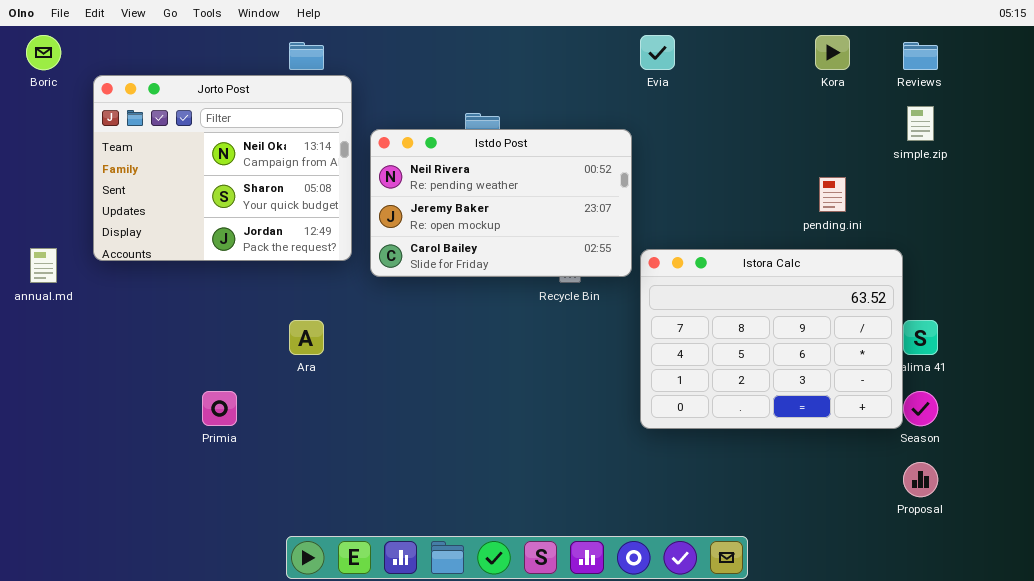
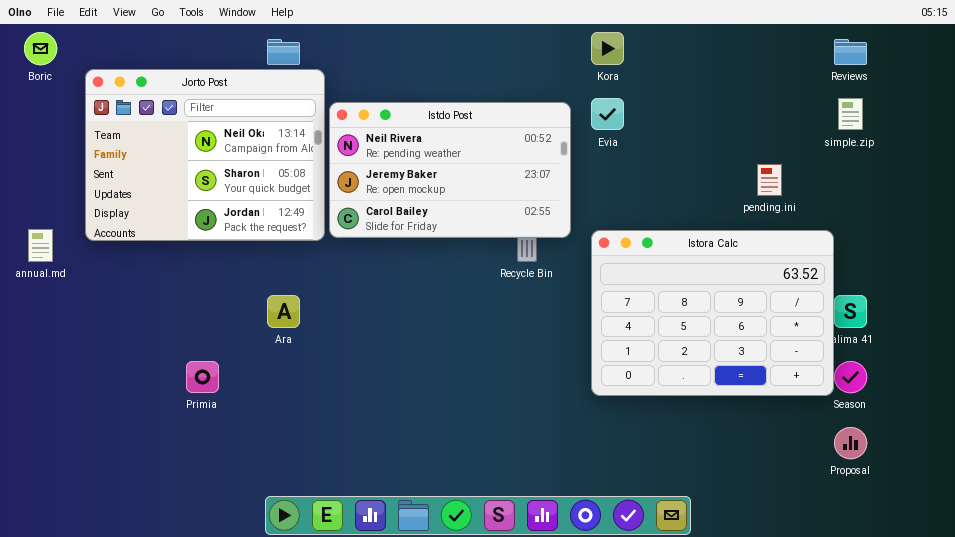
Evia: [640,35,675,70] -> [591,98,624,130], moved
Kora: [815,35,850,70] -> [591,32,624,65], moved
Istdo Post: [370,129,632,277] -> [329,102,571,238], moved

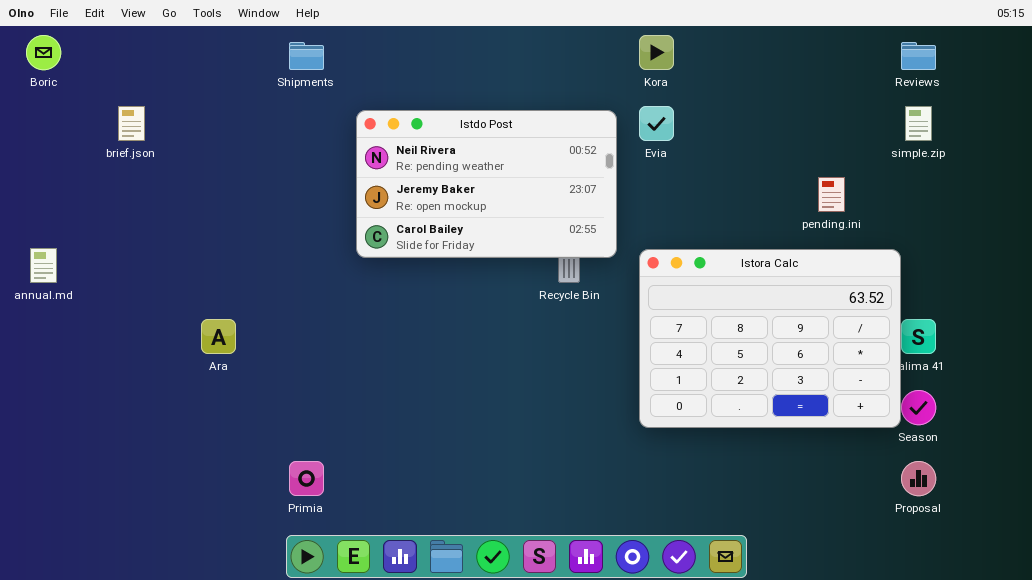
Jorto Post: [85,69,325,241] -> none, closed
Ara: [267,295,300,328] -> [201,319,236,354], moved
Primia: [186,361,219,393] -> [289,461,324,496], moved

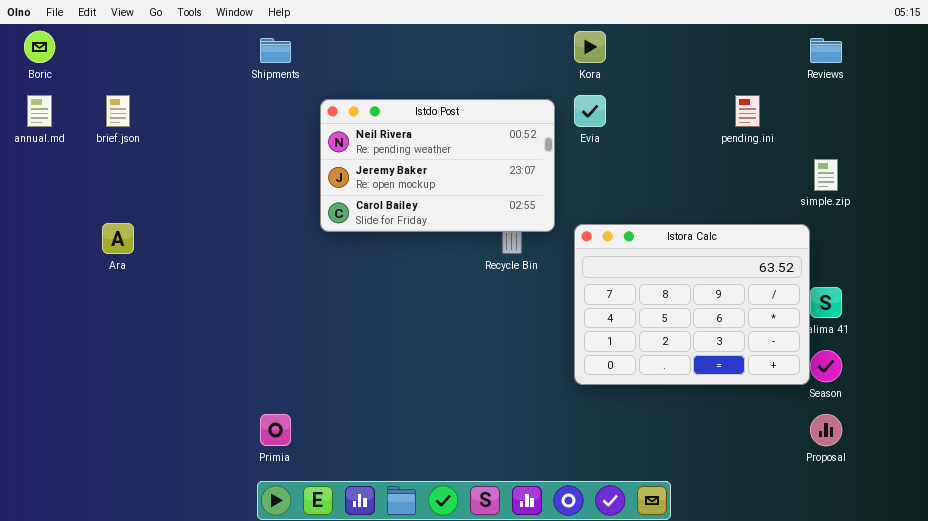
simple.zip: [905,106,932,141] -> [814,159,838,191], moved
pending.ini: [818,177,845,212] -> [735,95,760,127], moved
annual.md: [30,248,57,283] -> [27,95,52,127], moved
Ara: [201,319,236,354] -> [102,223,134,254], moved

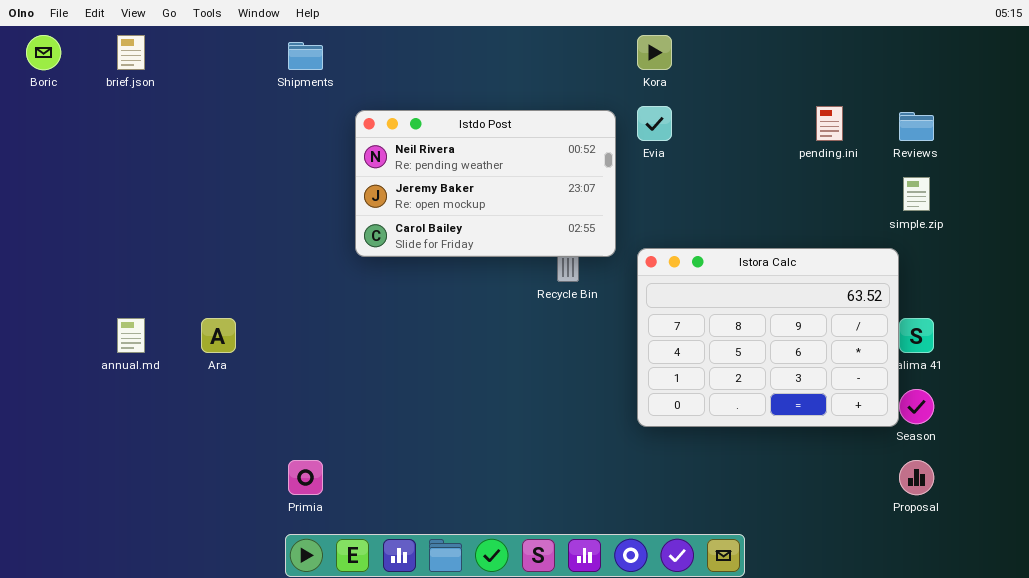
Reviews: [810,38,842,63] -> [899,112,934,141], moved
annual.md: [27,95,52,127] -> [117,318,145,353], moved
brief.json: [106,95,130,127] -> [117,35,145,70], moved
Ara: [102,223,134,254] -> [201,318,236,353], moved

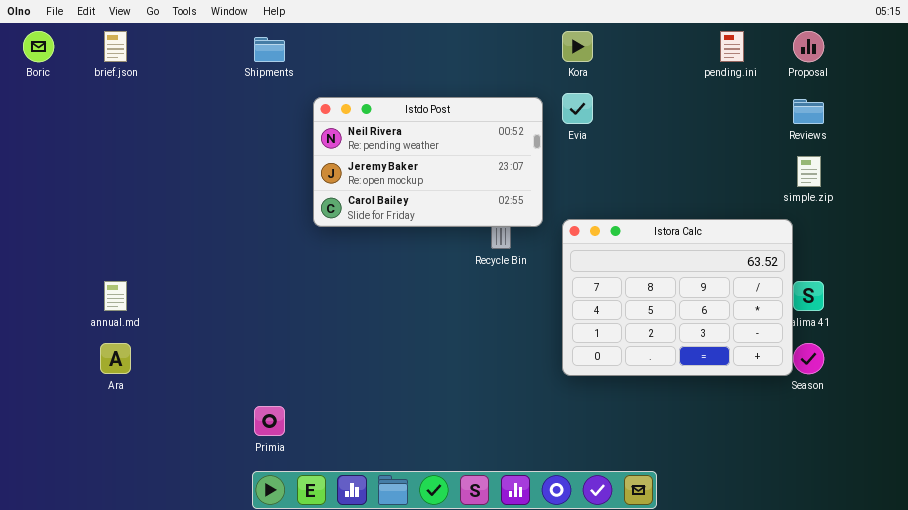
pending.ini: [816,106,843,141] -> [720,31,744,62], moved
Ara: [201,318,236,353] -> [100,343,131,374], moved
Proposal: [899,460,934,495] -> [793,31,824,62], moved

